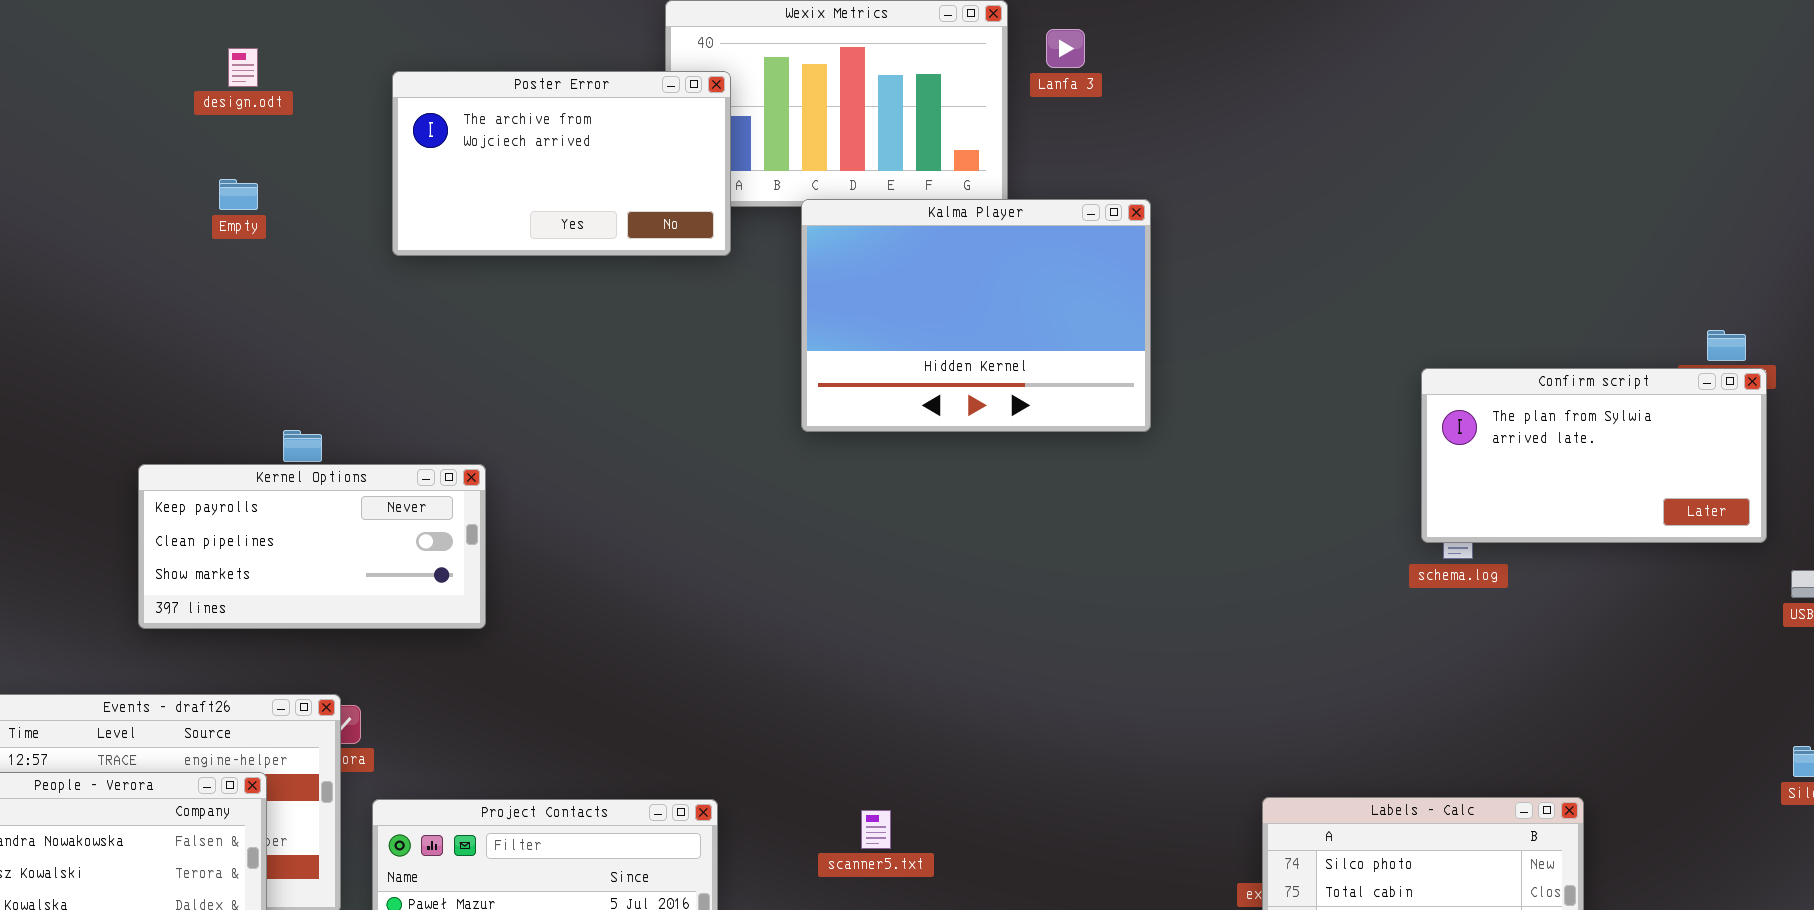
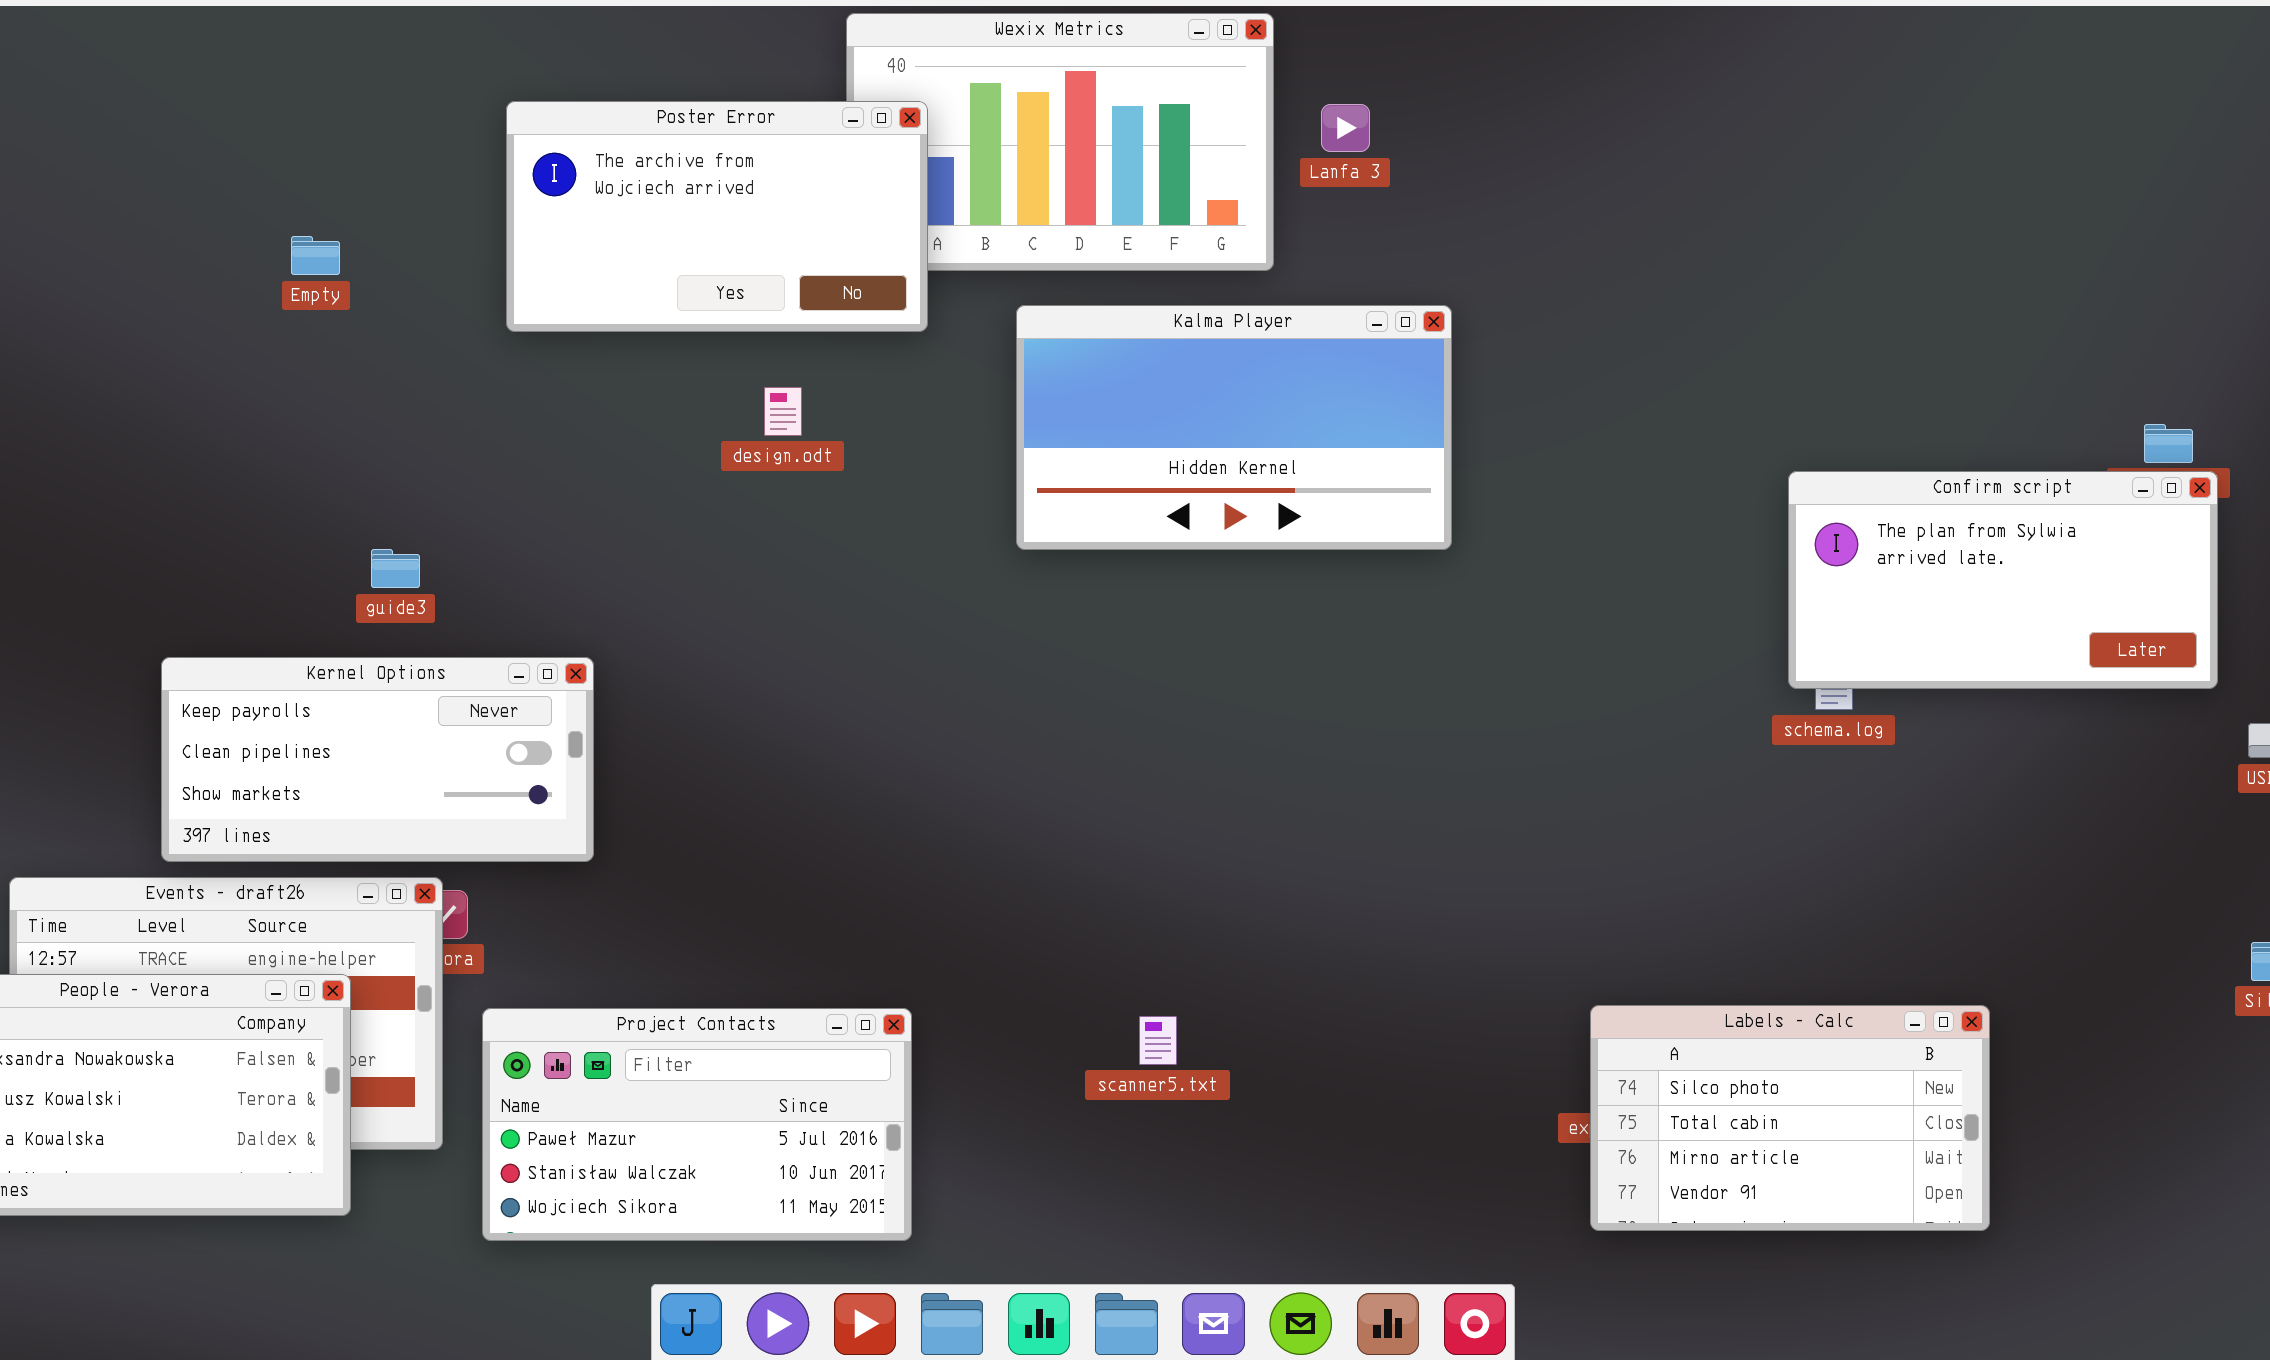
Lanfa 3: [1046,29,1085,68] -> [1321,104,1370,152], moved
design.odt: [228,48,258,87] -> [764,387,802,436], moved
Kalma Player: [801,199,1151,432] -> [1016,305,1452,550], resized
Kernel Options: [138,464,486,629] -> [161,657,594,862], moved
scanner5.txt: [861,810,891,849] -> [1139,1016,1177,1065], moved

